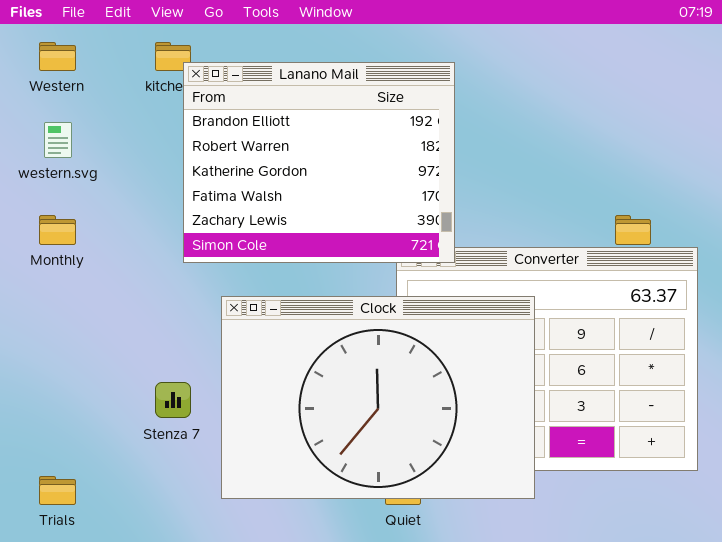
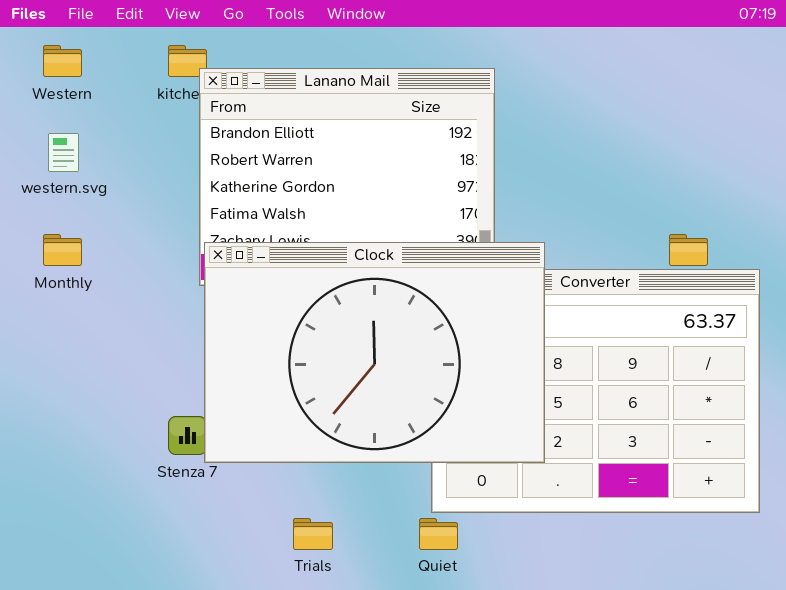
Clock: [221,296,535,499] -> [204,242,545,463], moved
Trials: [39,476,76,505] -> [293,518,333,550], moved

